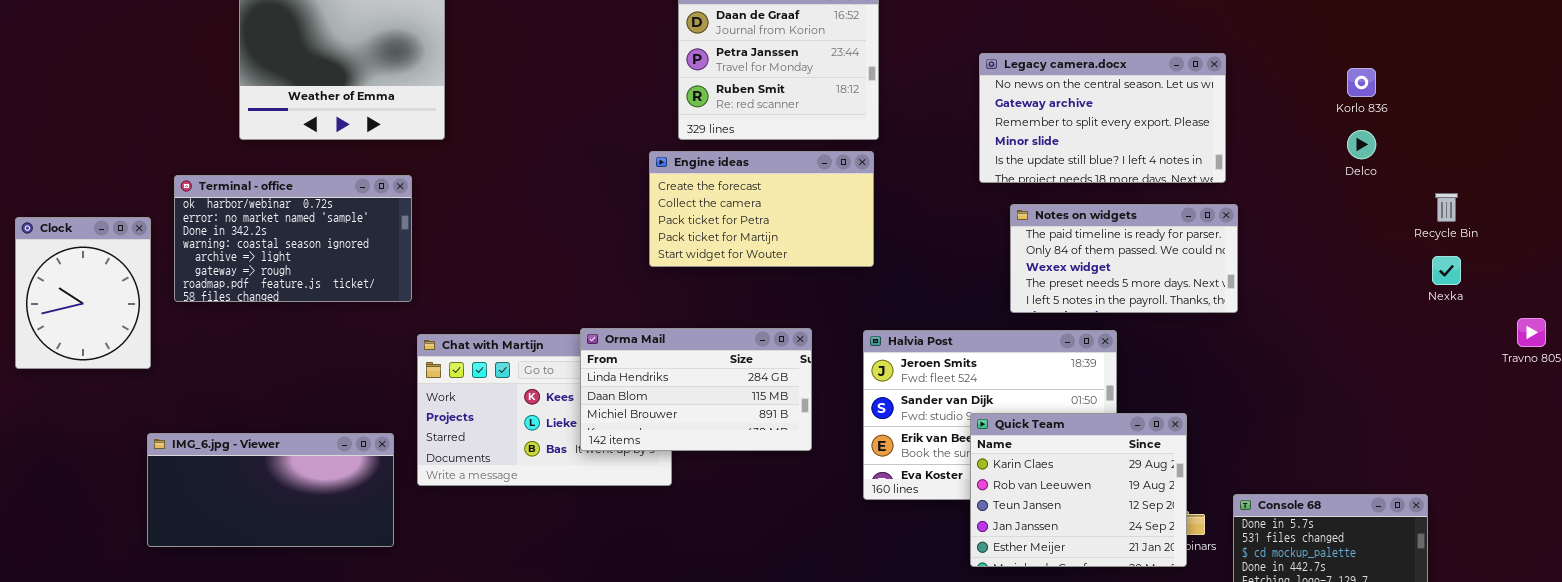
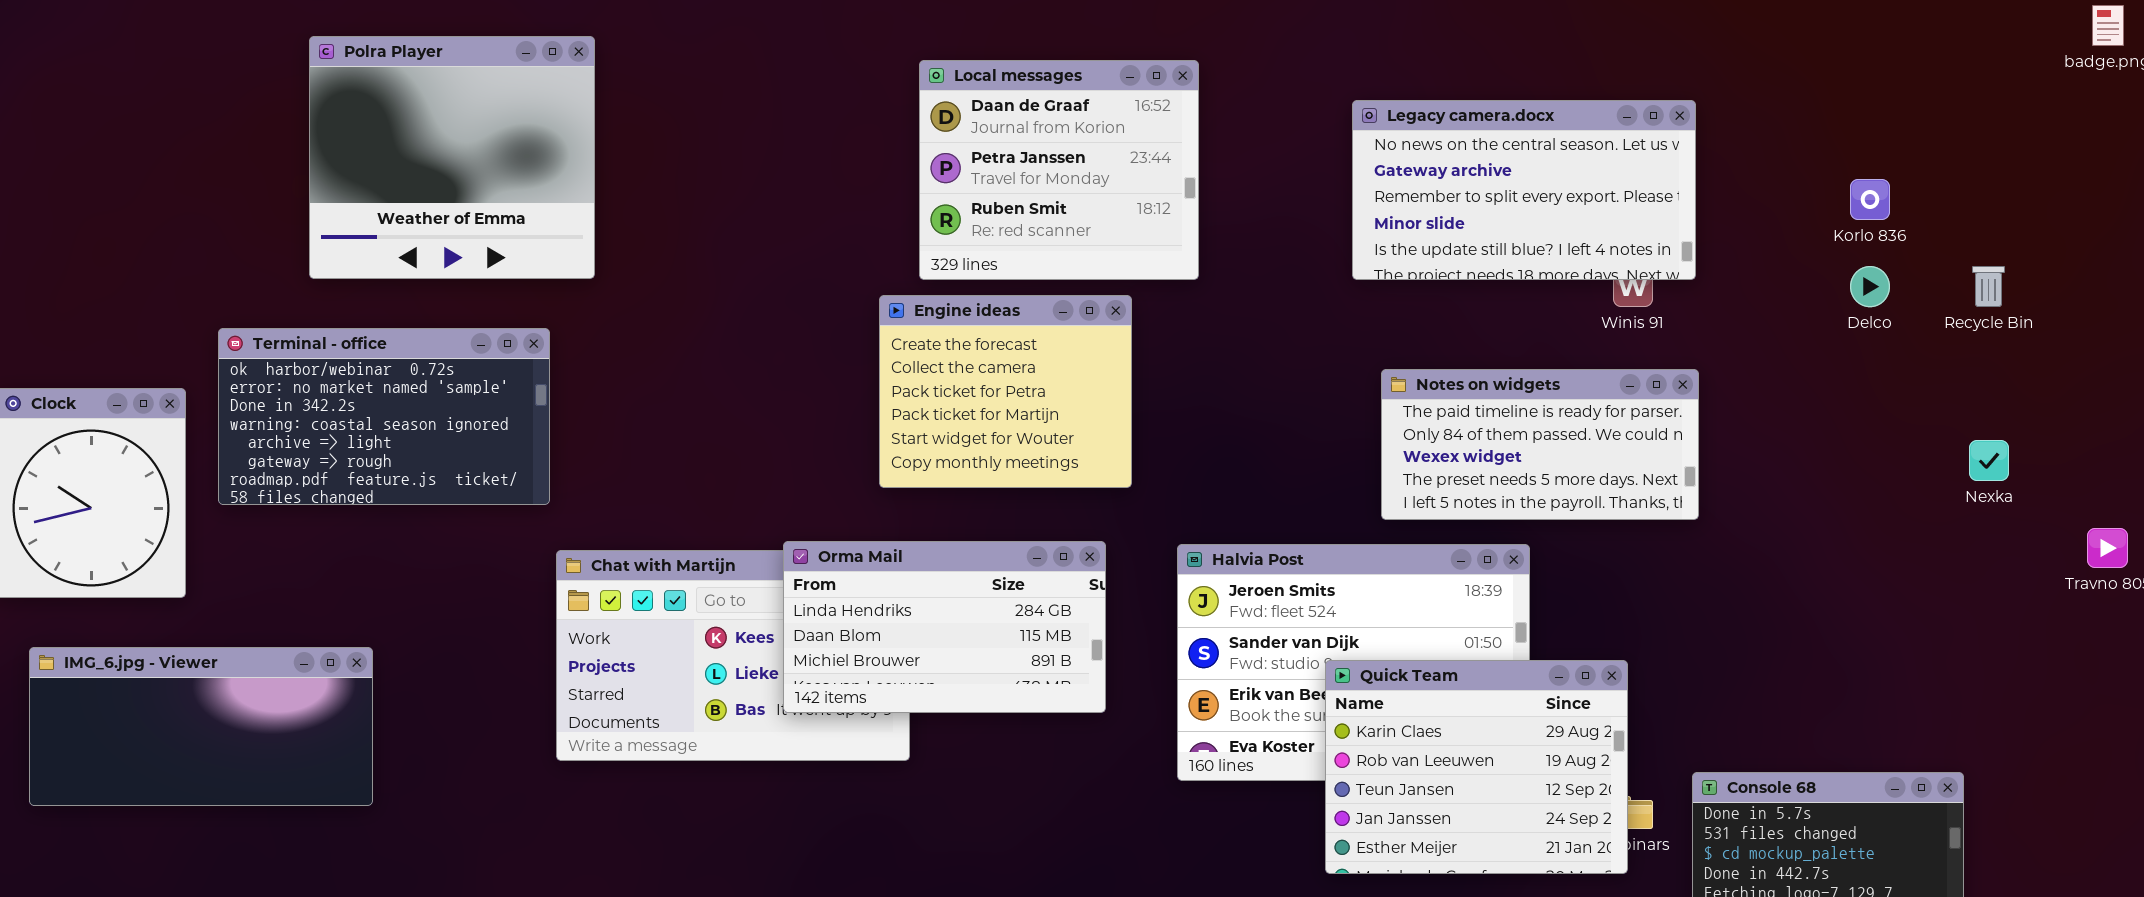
Legacy camera.docx: [979,53,1226,183] -> [1352,100,1696,280], moved
Engine ideas: [649,151,874,267] -> [879,295,1132,488], resized
Recycle Bin: [1435,193,1458,222] -> [1972,266,2005,307], moved
IMG_6.jpg - Viewer: [147,433,394,547] -> [29,647,373,806], moved

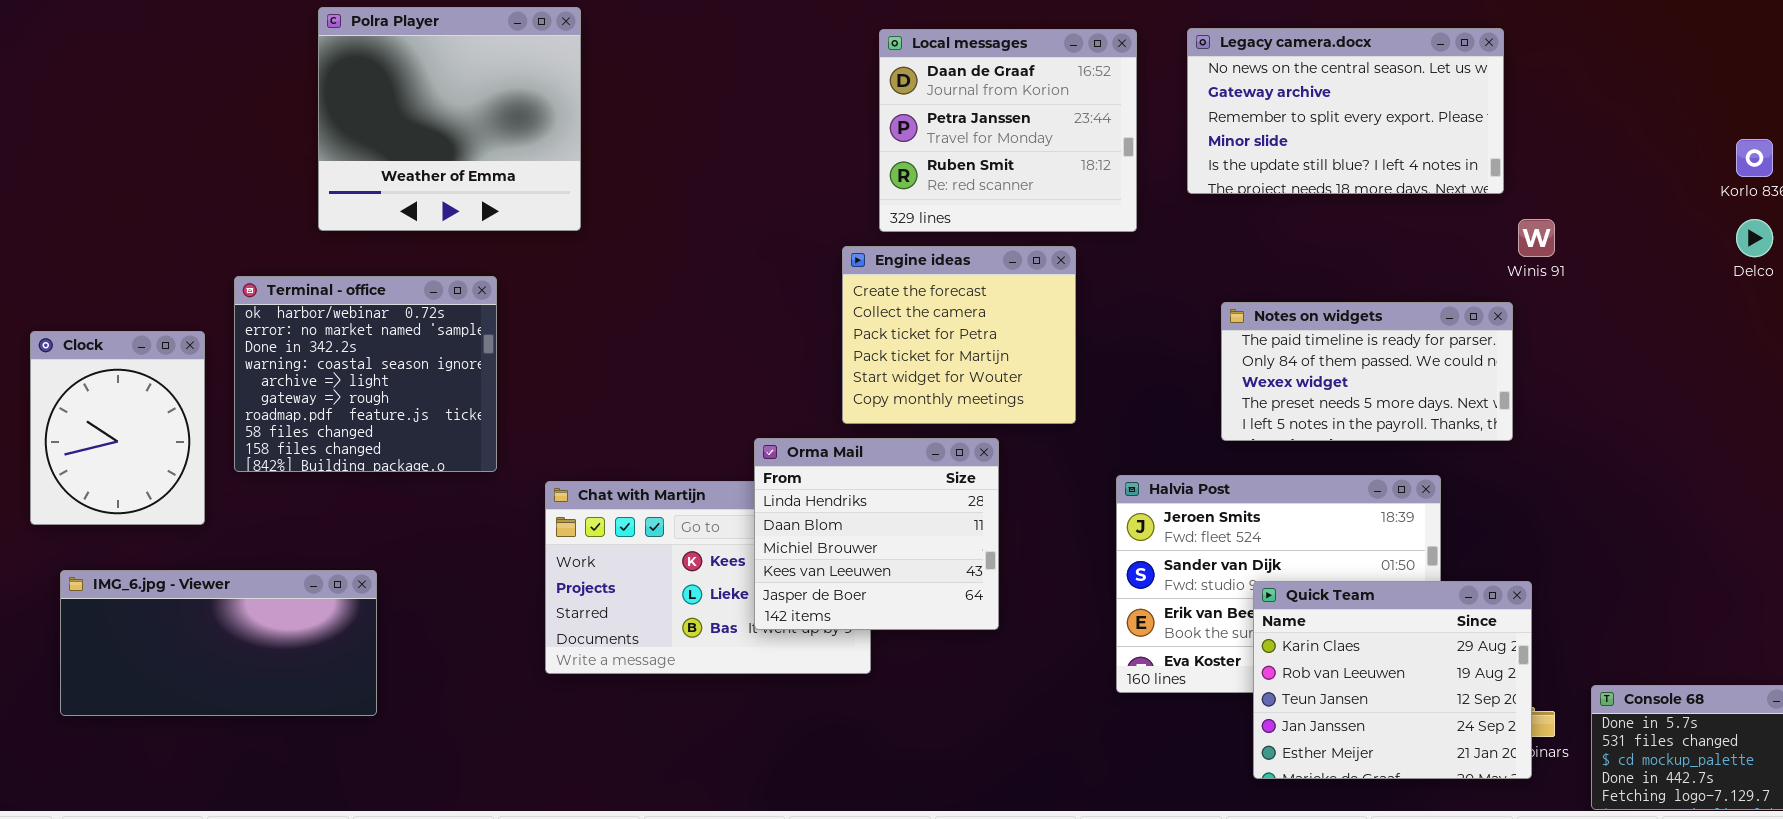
Legacy camera.docx: [1352,100,1696,280] -> [1187,28,1504,194], moved
Terminal - office: [218,328,550,505] -> [234,276,497,472], resized
Notes on widgets: [1381,369,1699,520] -> [1221,302,1513,441], moved
Orma Mail: [783,541,1106,713] -> [754,438,999,630], resized

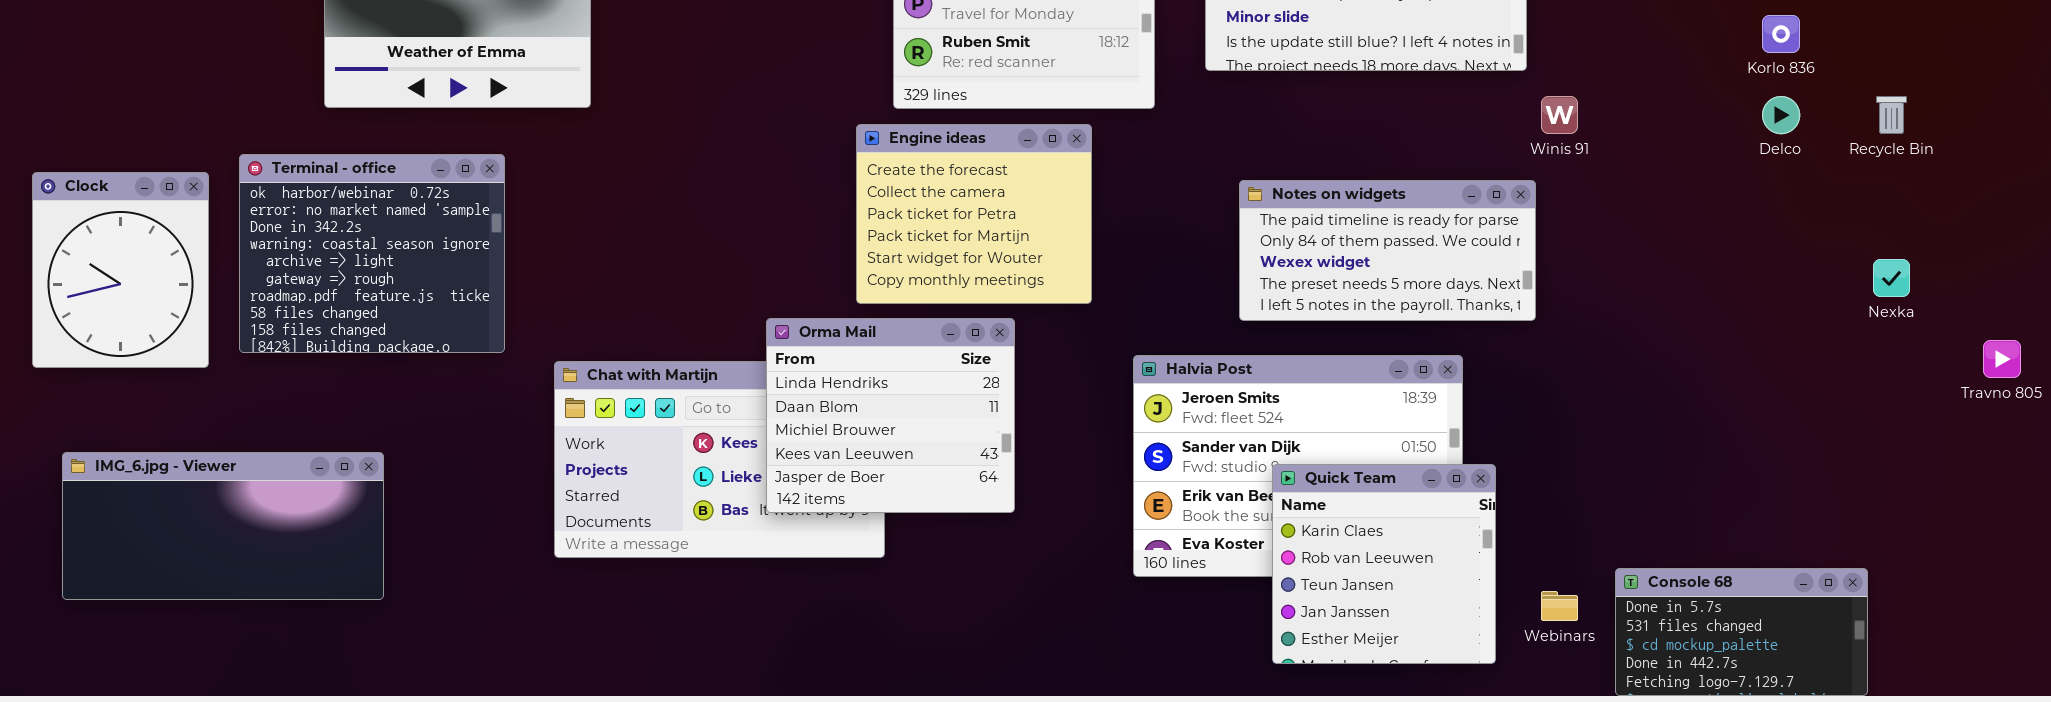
Clock: [30,331,205,525] -> [32,172,209,368], moved
Quick Team: [1253,581,1532,779] -> [1272,464,1496,664], resized

